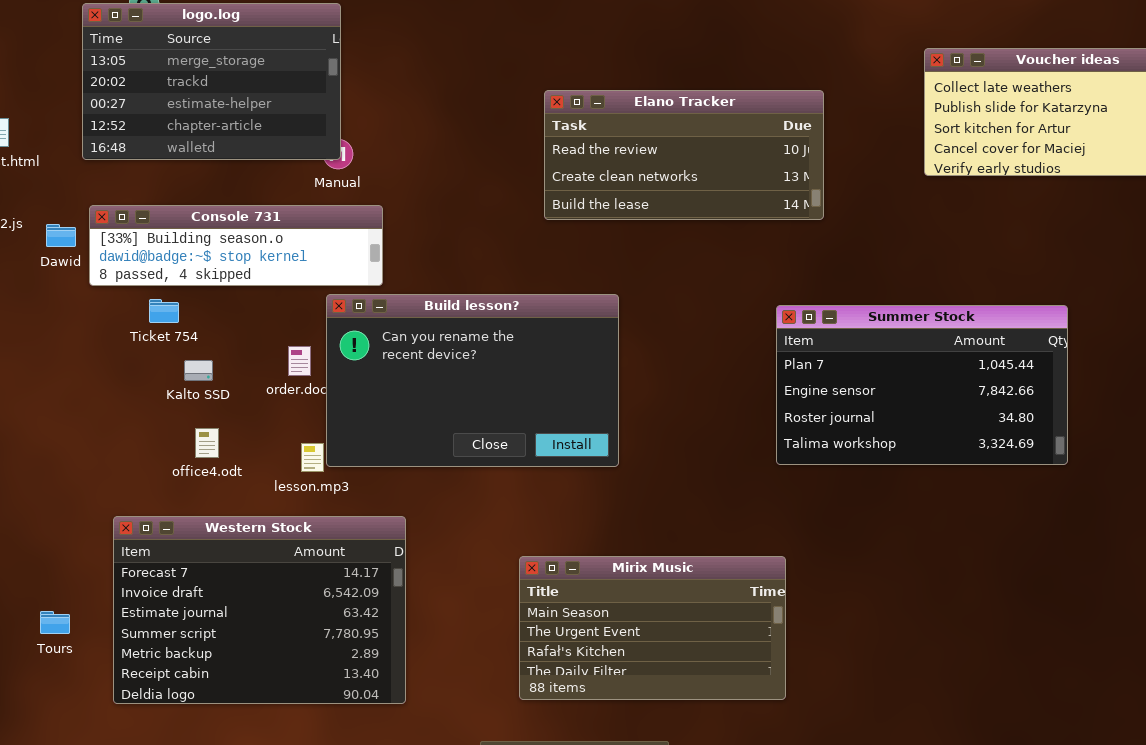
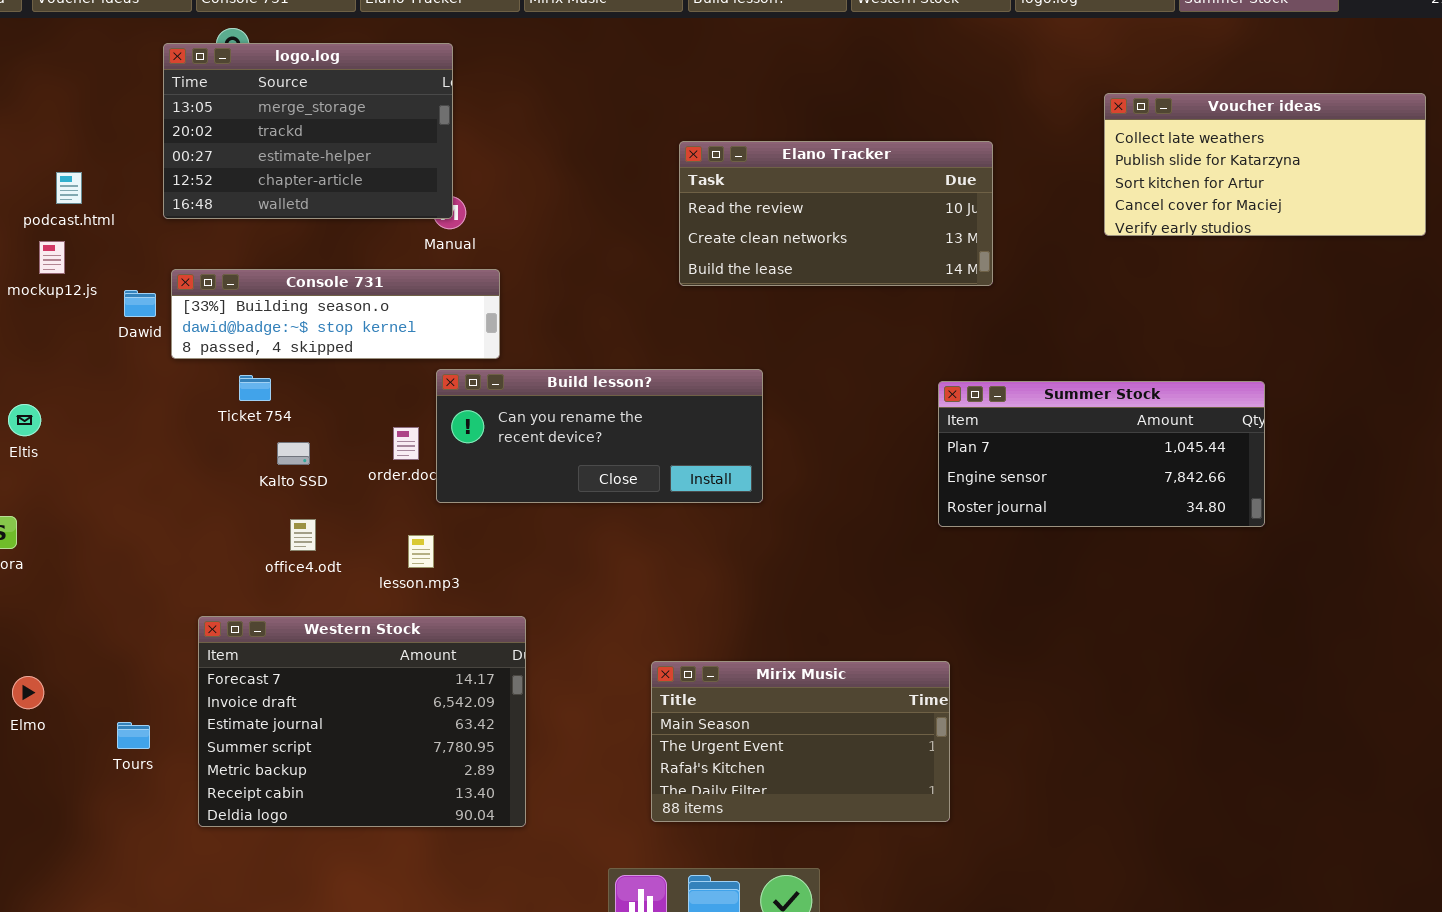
Build lesson?: [326,294,619,467] -> [436,369,763,503], resized
Summer Stock: [776,305,1068,465] -> [938,381,1265,527], resized

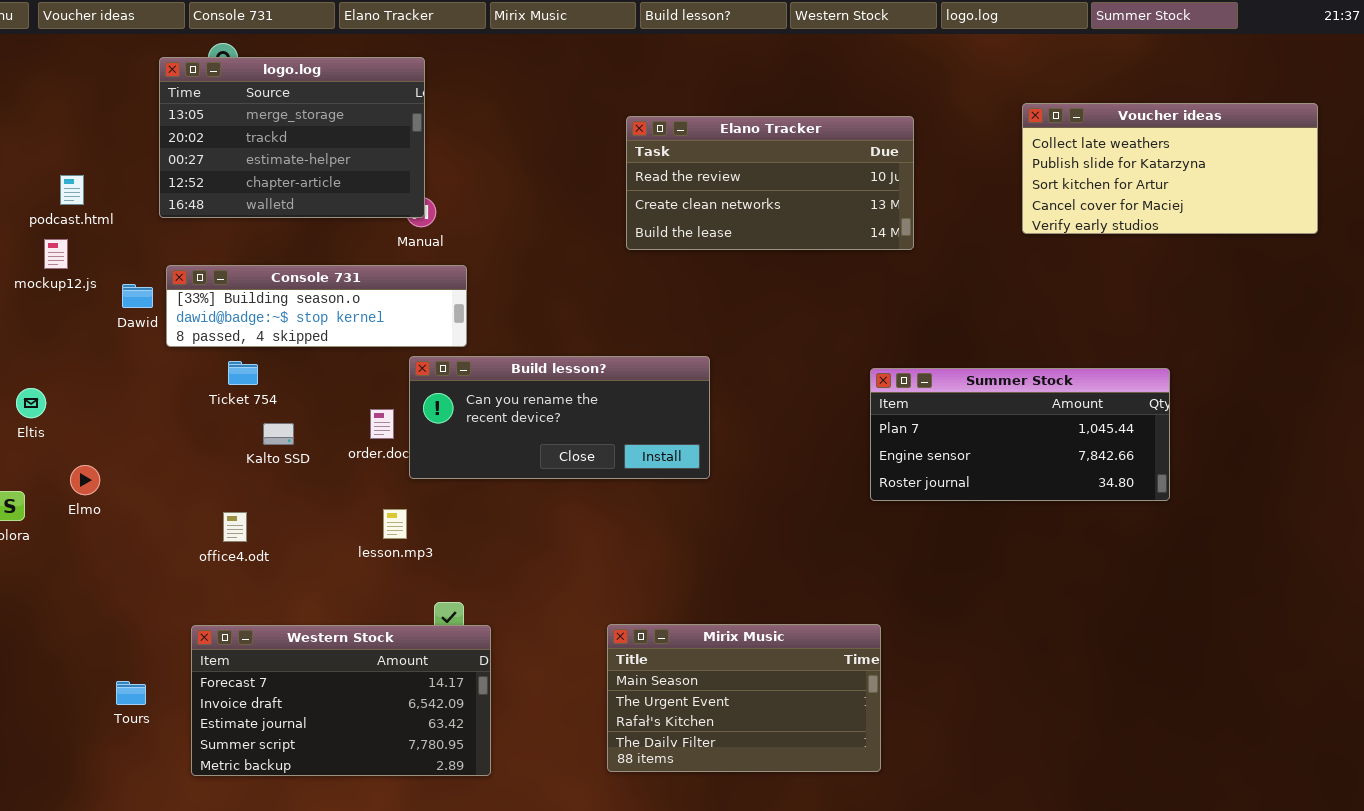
Elano Tracker: [679,141,993,286] -> [626,116,914,250], moved
office4.odt: [290,519,316,551] -> [223,512,247,542], moved
Western Stock: [198,616,526,827] -> [191,625,491,776], resized
Elmo: [12,676,44,709] -> [70,465,100,495], moved

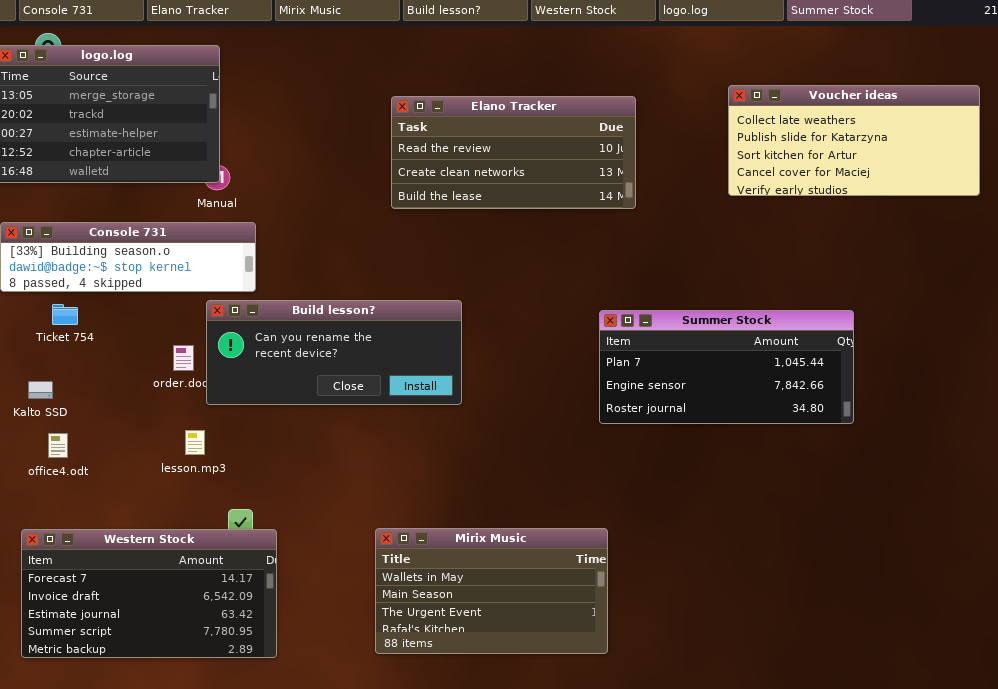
Kalto SSD: [263,423,294,445] -> [28,381,53,399], moved
Mirix Music: [607,624,881,772] -> [375,528,608,654], scrolled up 1 row

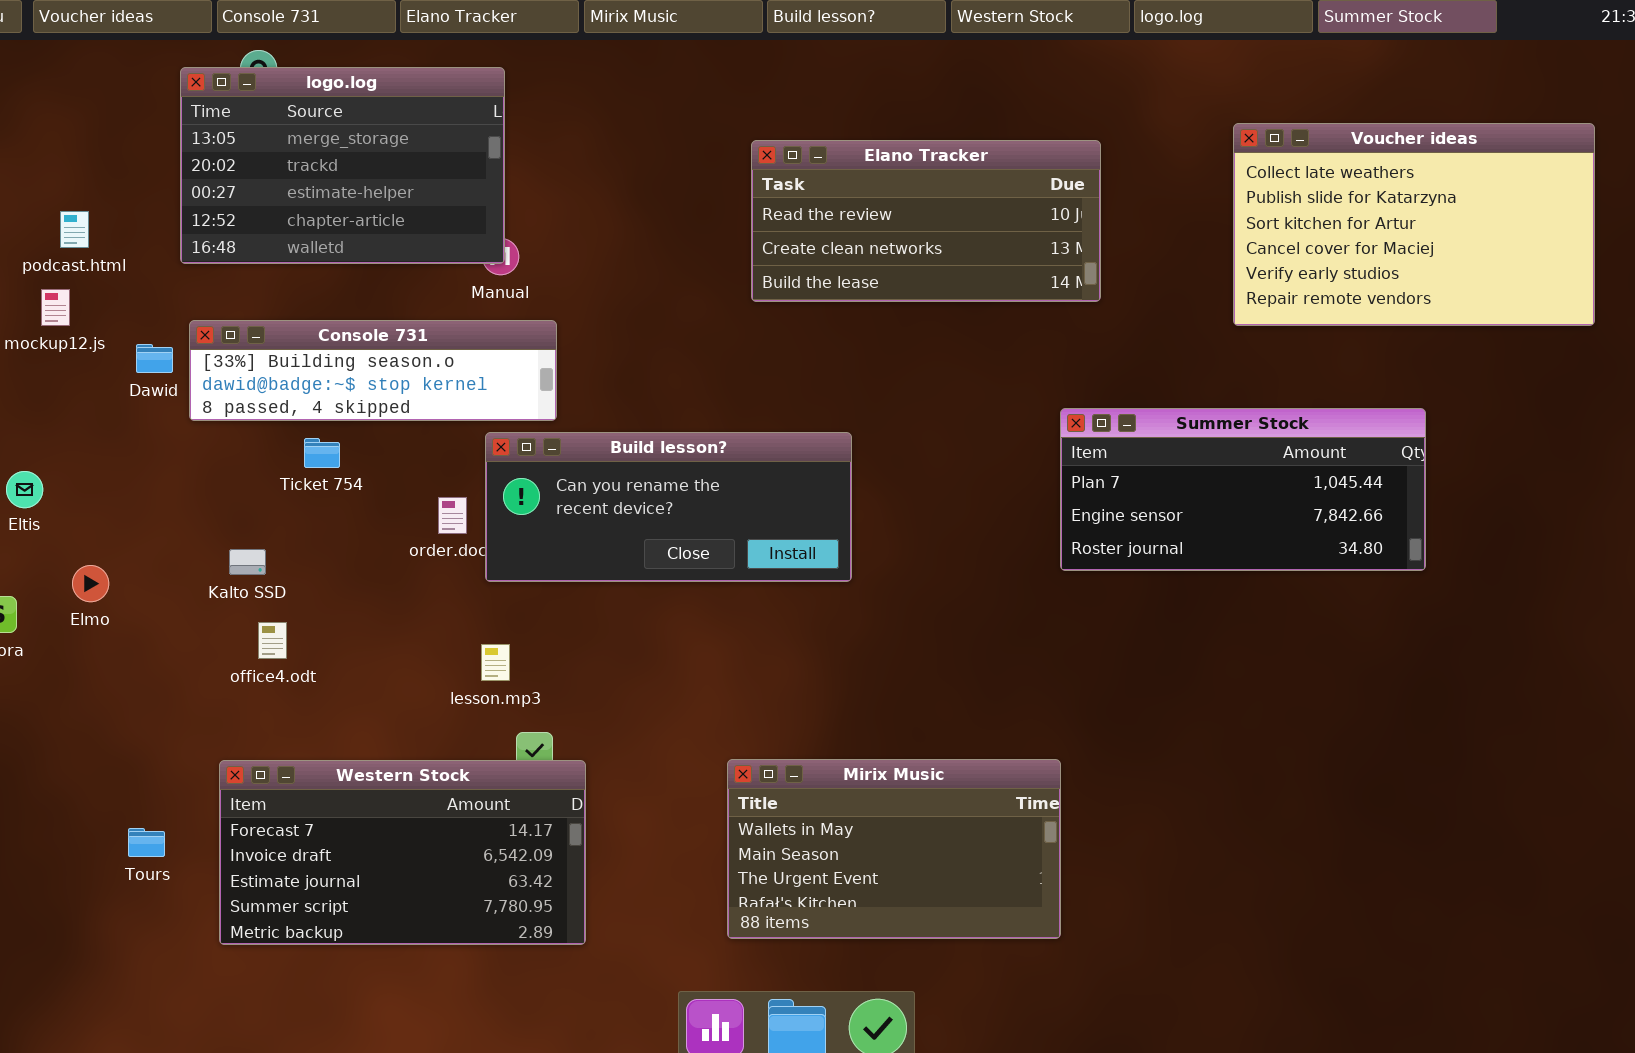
Voucher ideas: [728,85,980,196] -> [1233,123,1595,326], resized
Ticket 754: [52,304,78,325] -> [304,438,340,468], moved
Summer Stock: [599,310,854,424] -> [1060,408,1426,571], moved
lesson.mp3: [185,430,205,455] -> [481,644,510,681], moved

